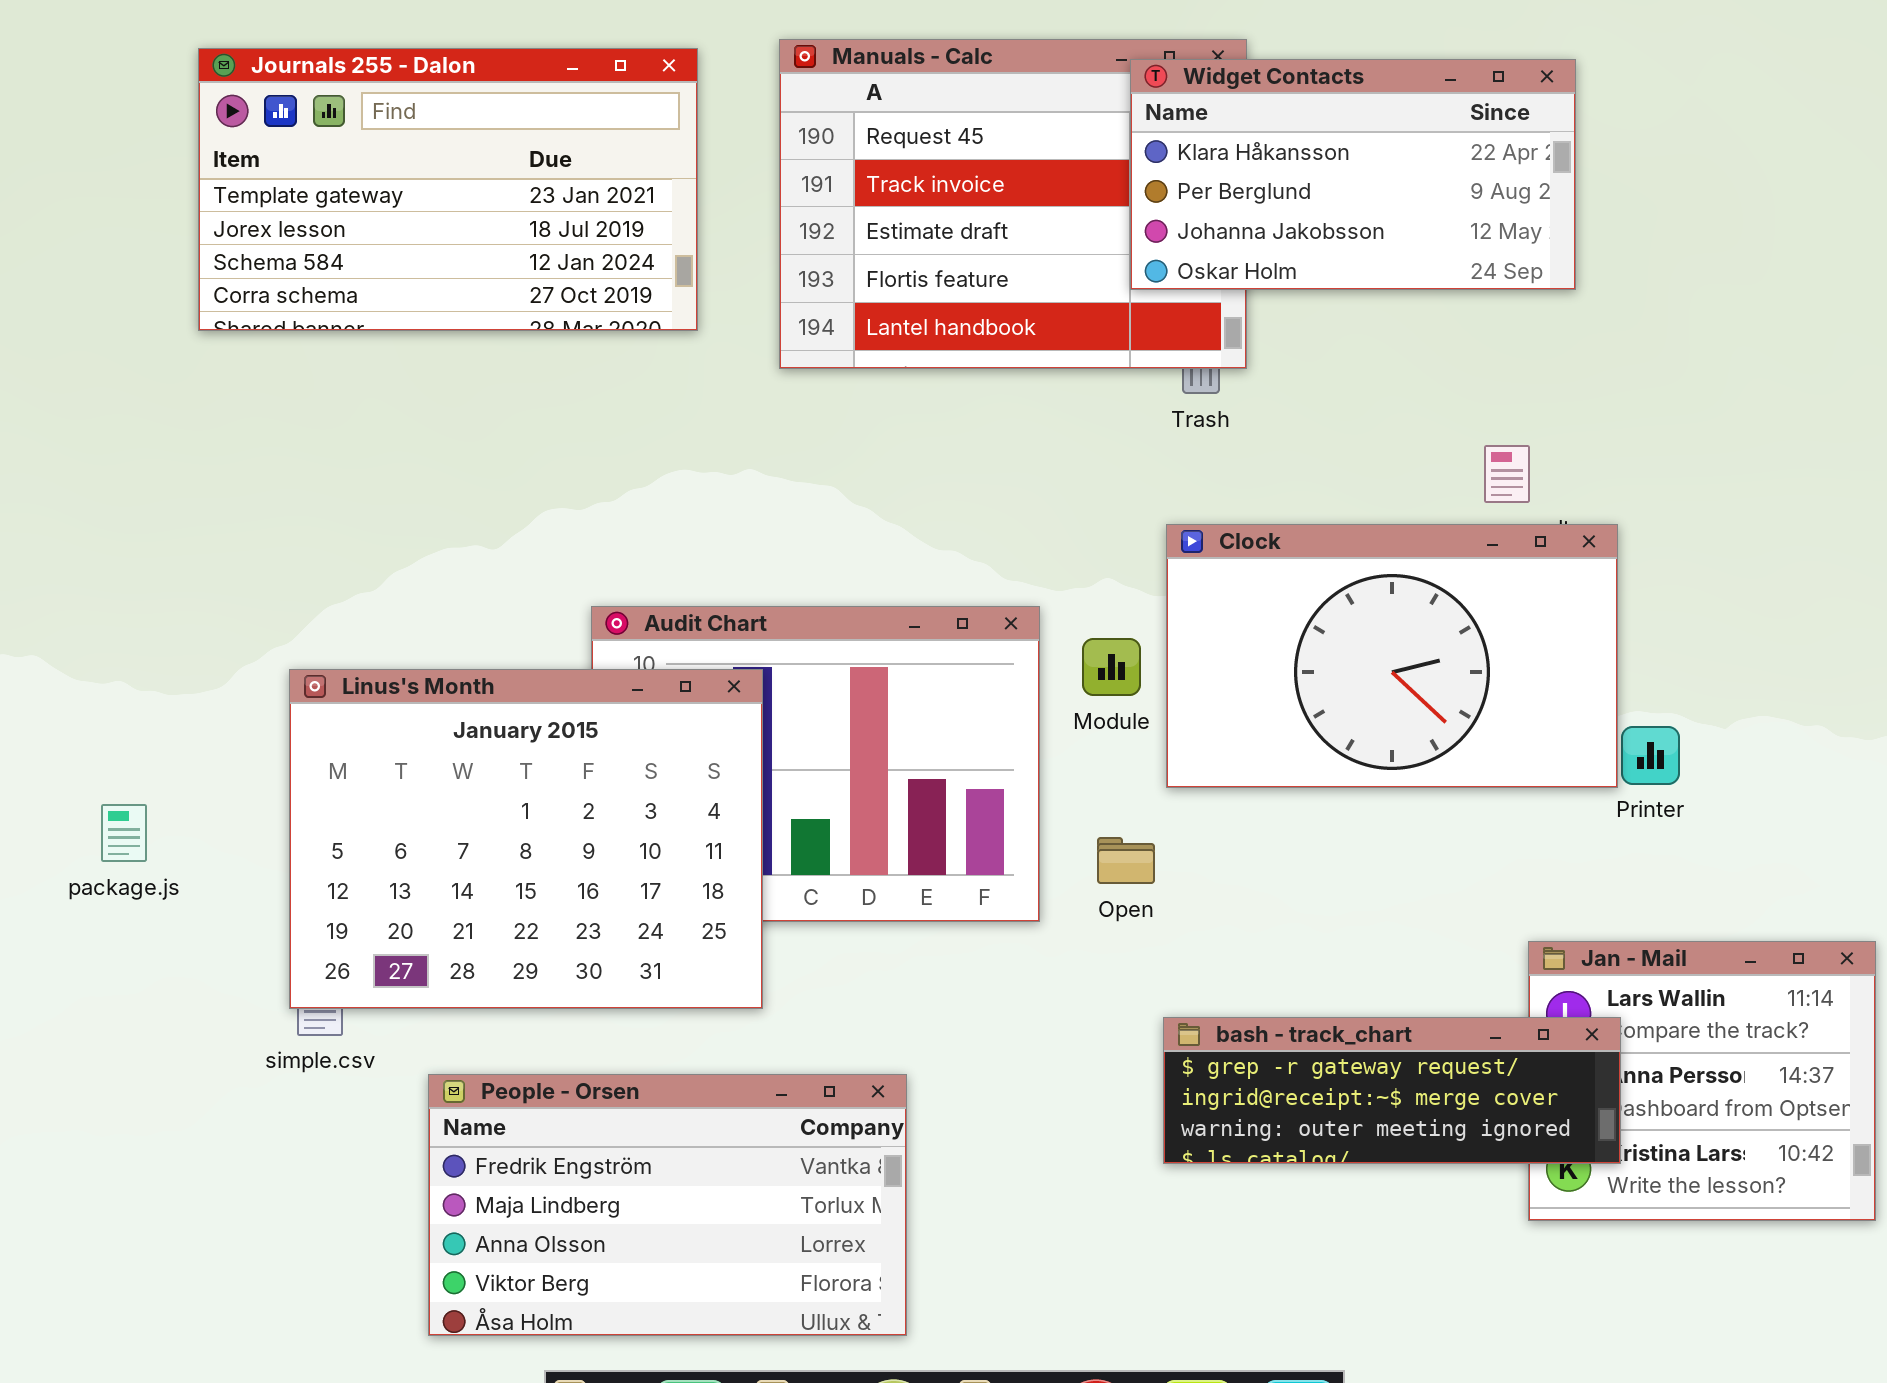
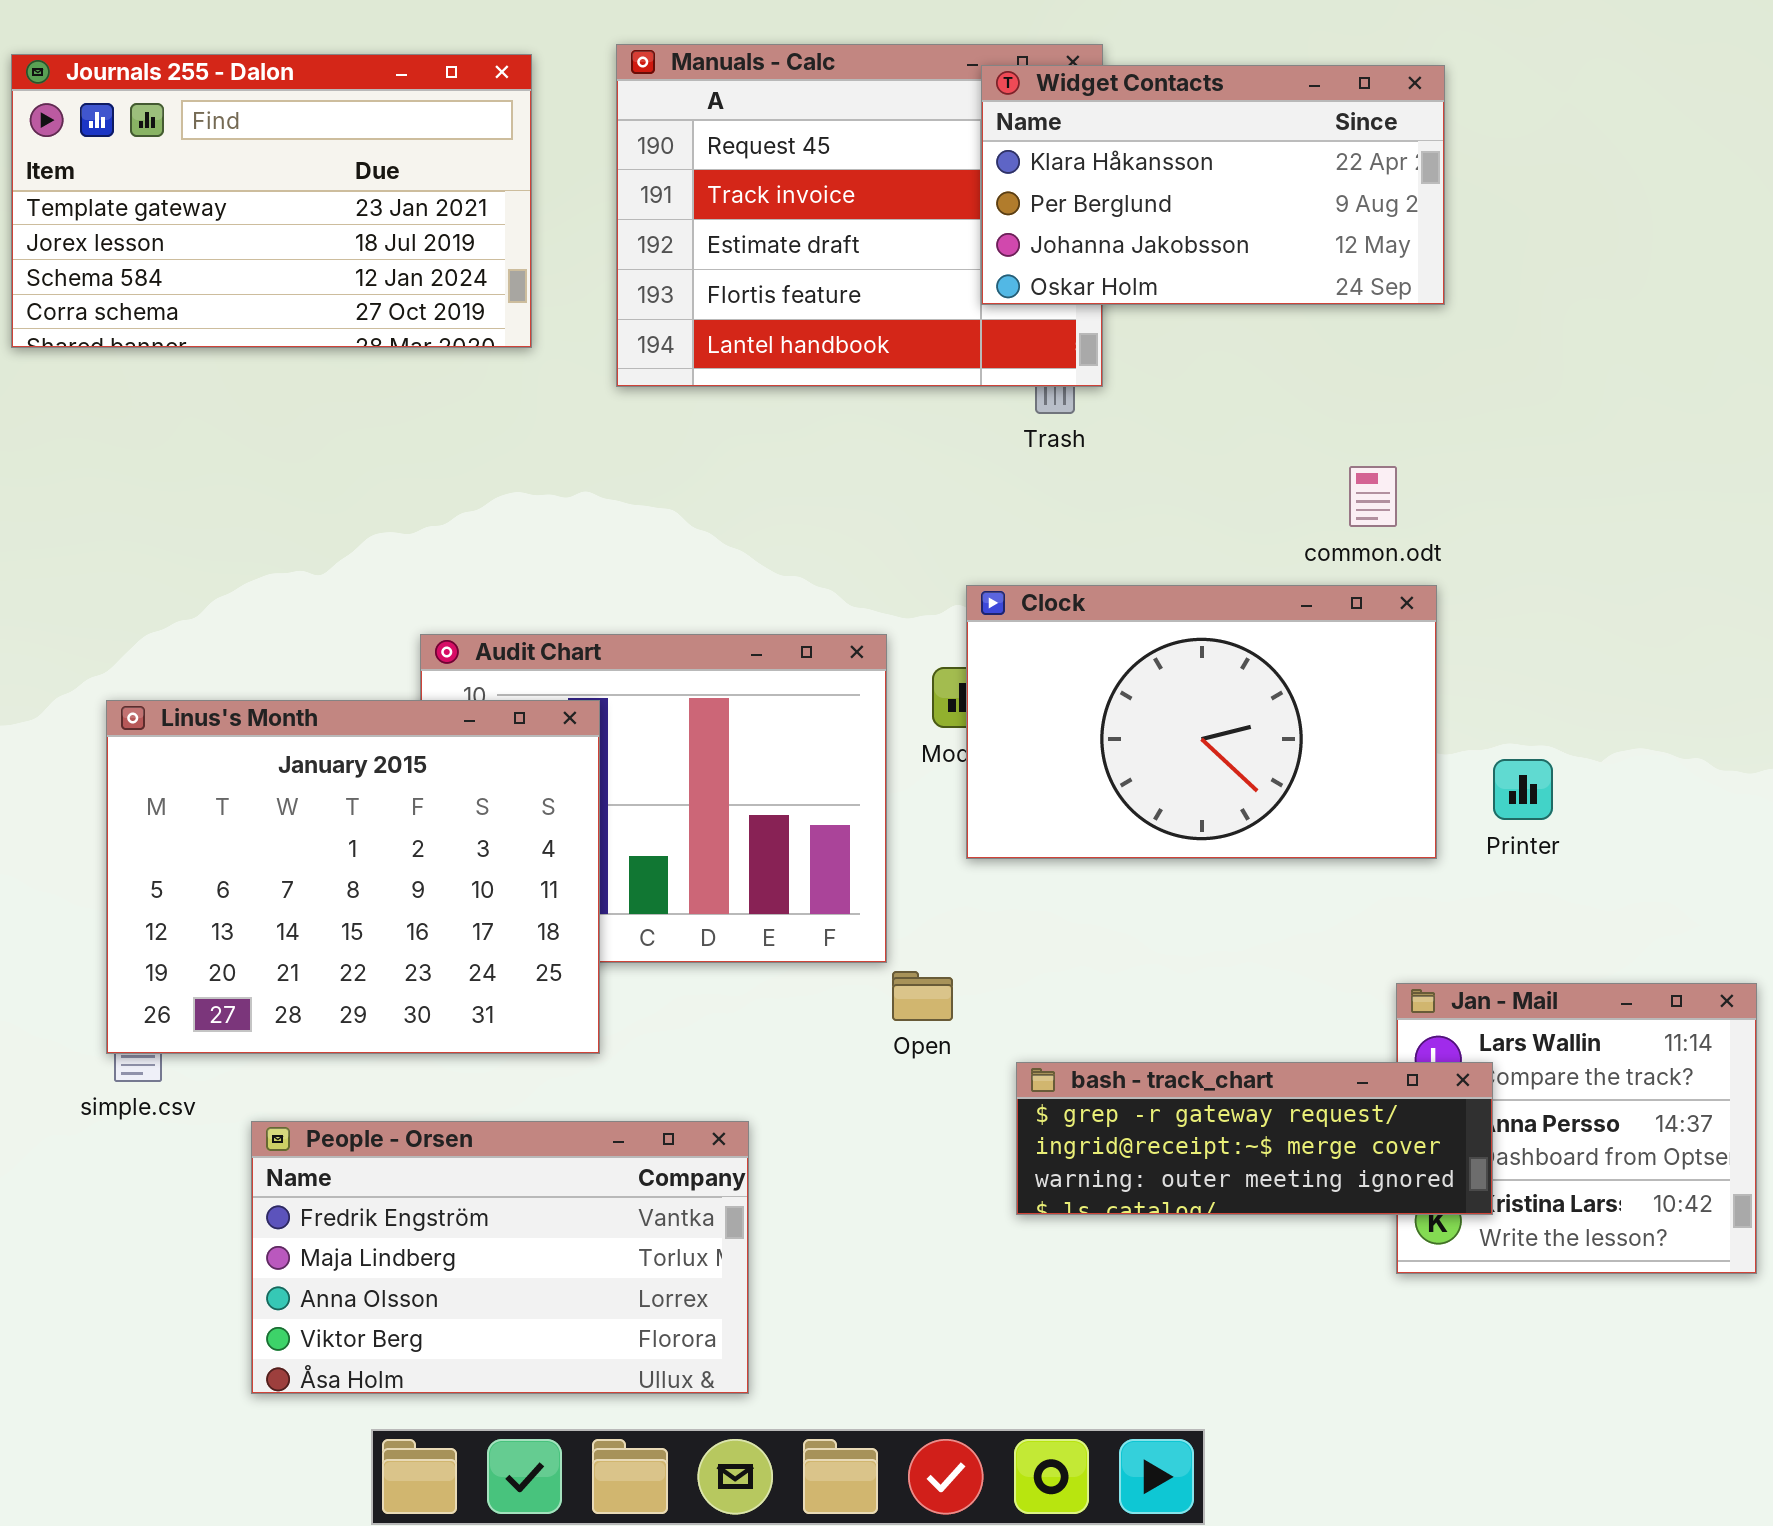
Clock: [1166,524,1618,788] -> [966,585,1437,859], moved
Open: [1097,837,1155,884] -> [892,971,953,1021], moved

